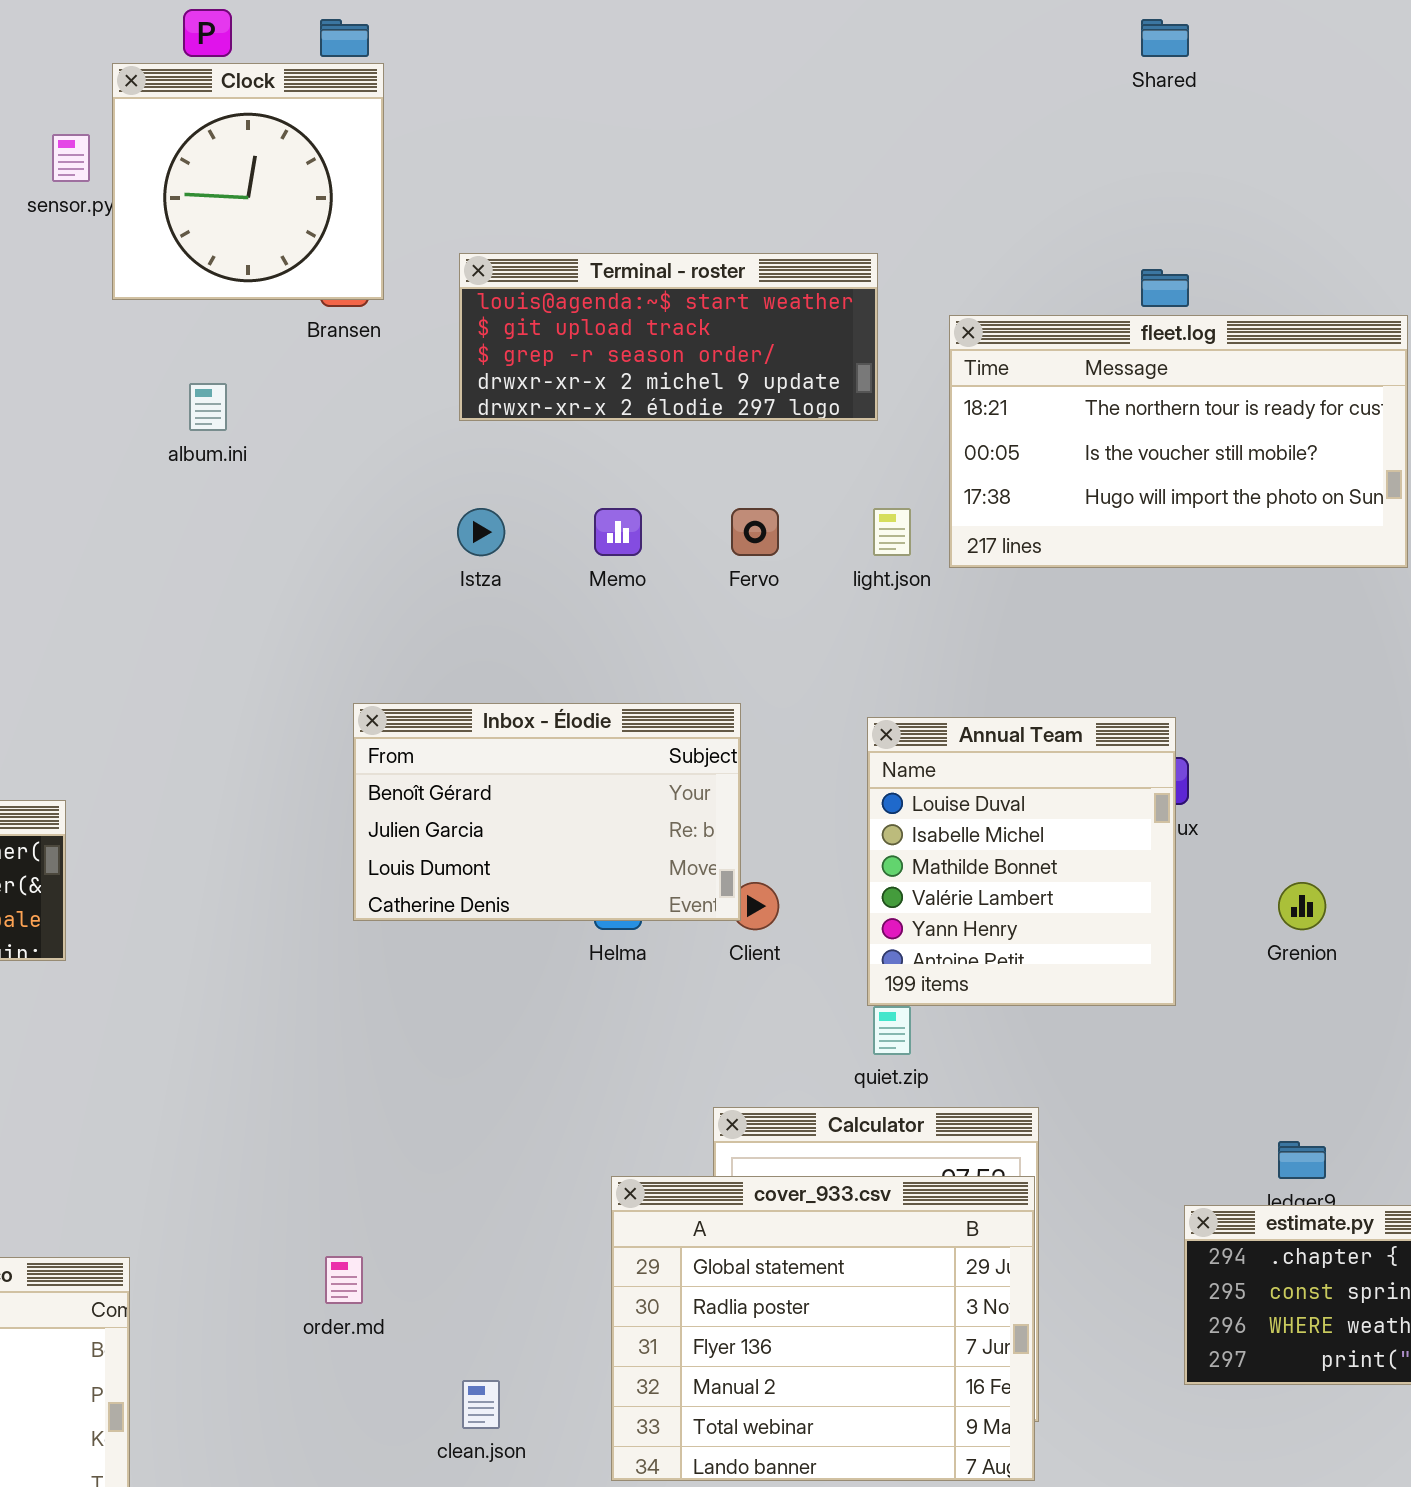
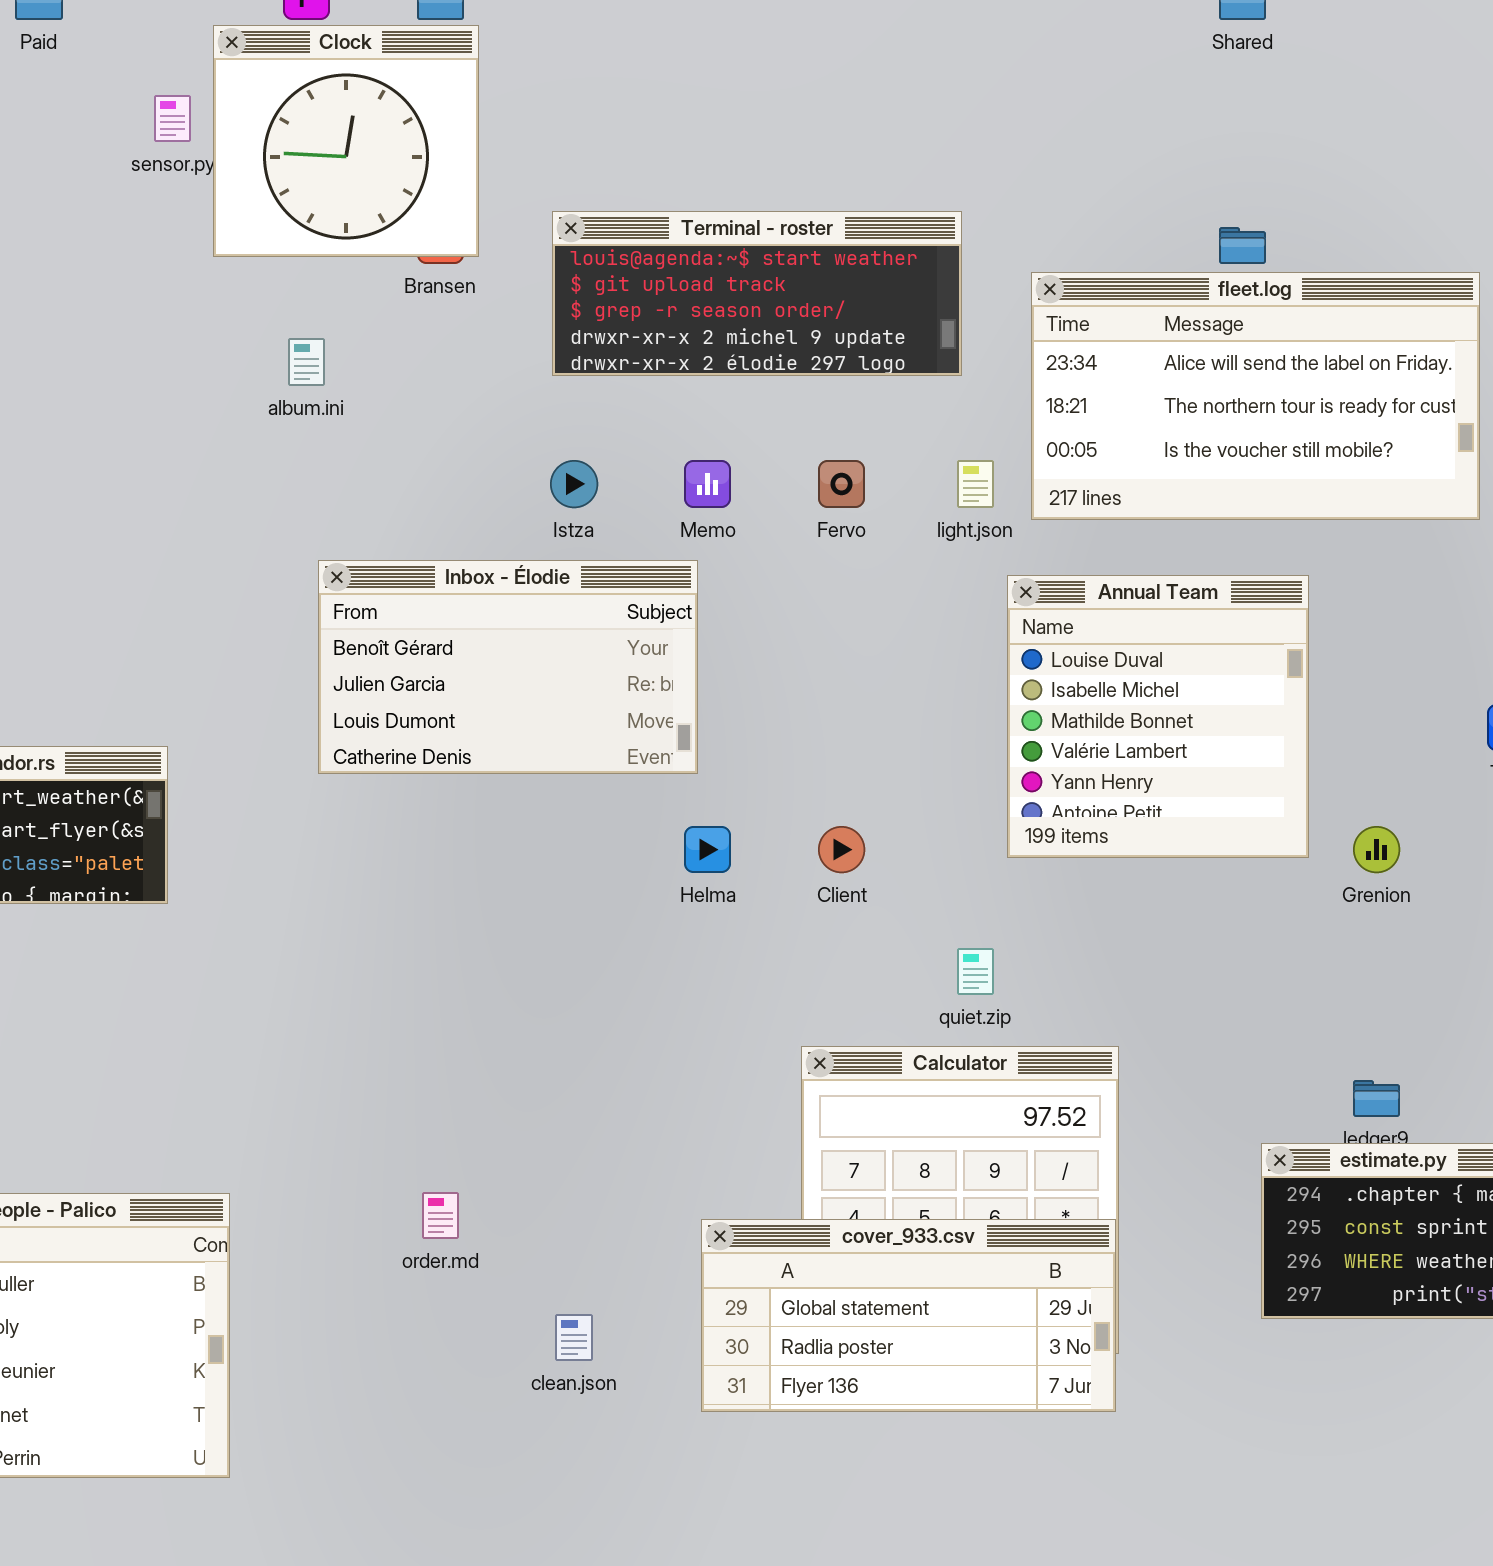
fleet.log: [949,315,1408,568] -> [1031,272,1480,520], scrolled up 1 row
Inbox - Élodie: [353,703,741,921] -> [318,560,698,774], moved
Annual Team: [867,717,1176,1006] -> [1007,575,1309,858], moved
cover_933.csv: [611,1176,1035,1481] -> [701,1219,1116,1412], resized

